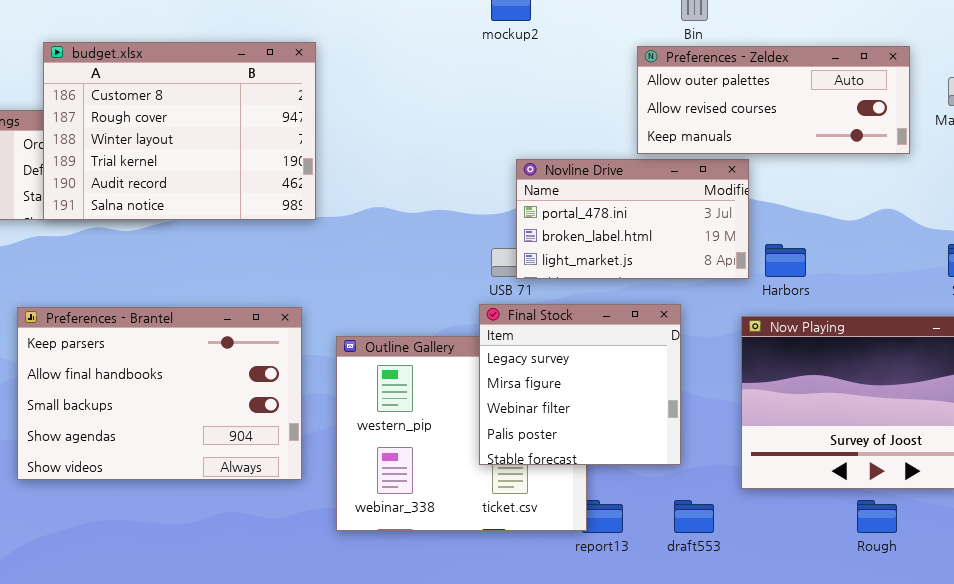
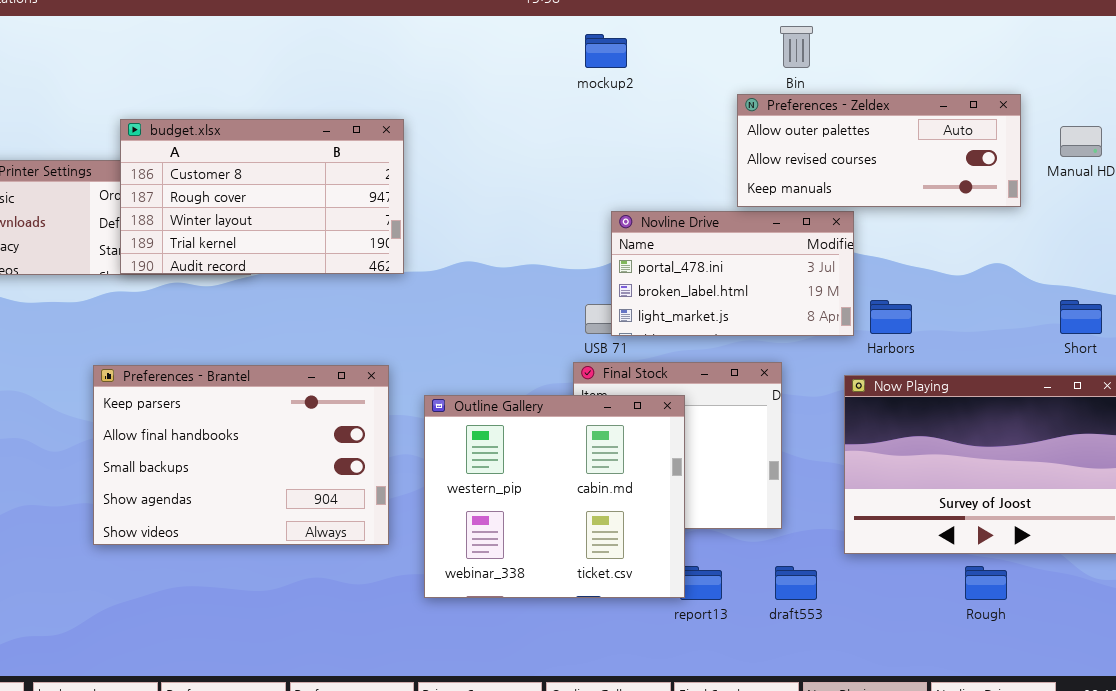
budget.xlsx: [43,42,316,220] -> [120,119,404,274], resized
Outline Gallery: [336,336,587,531] -> [424,395,685,598], raised

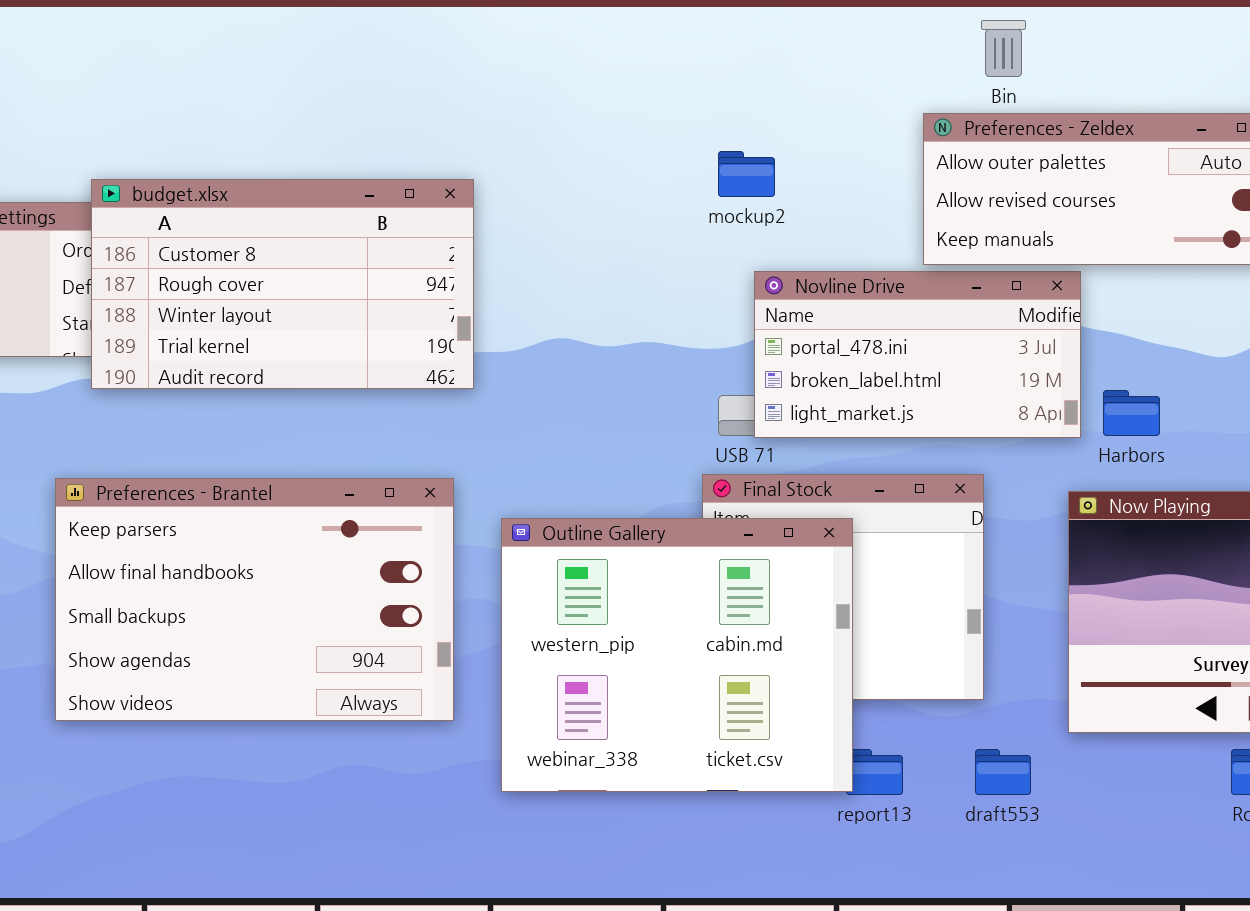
mockup2: [585,34,627,68] -> [718,151,775,197], moved
budget.xlsx: [120,119,404,274] -> [91,179,474,389], moved

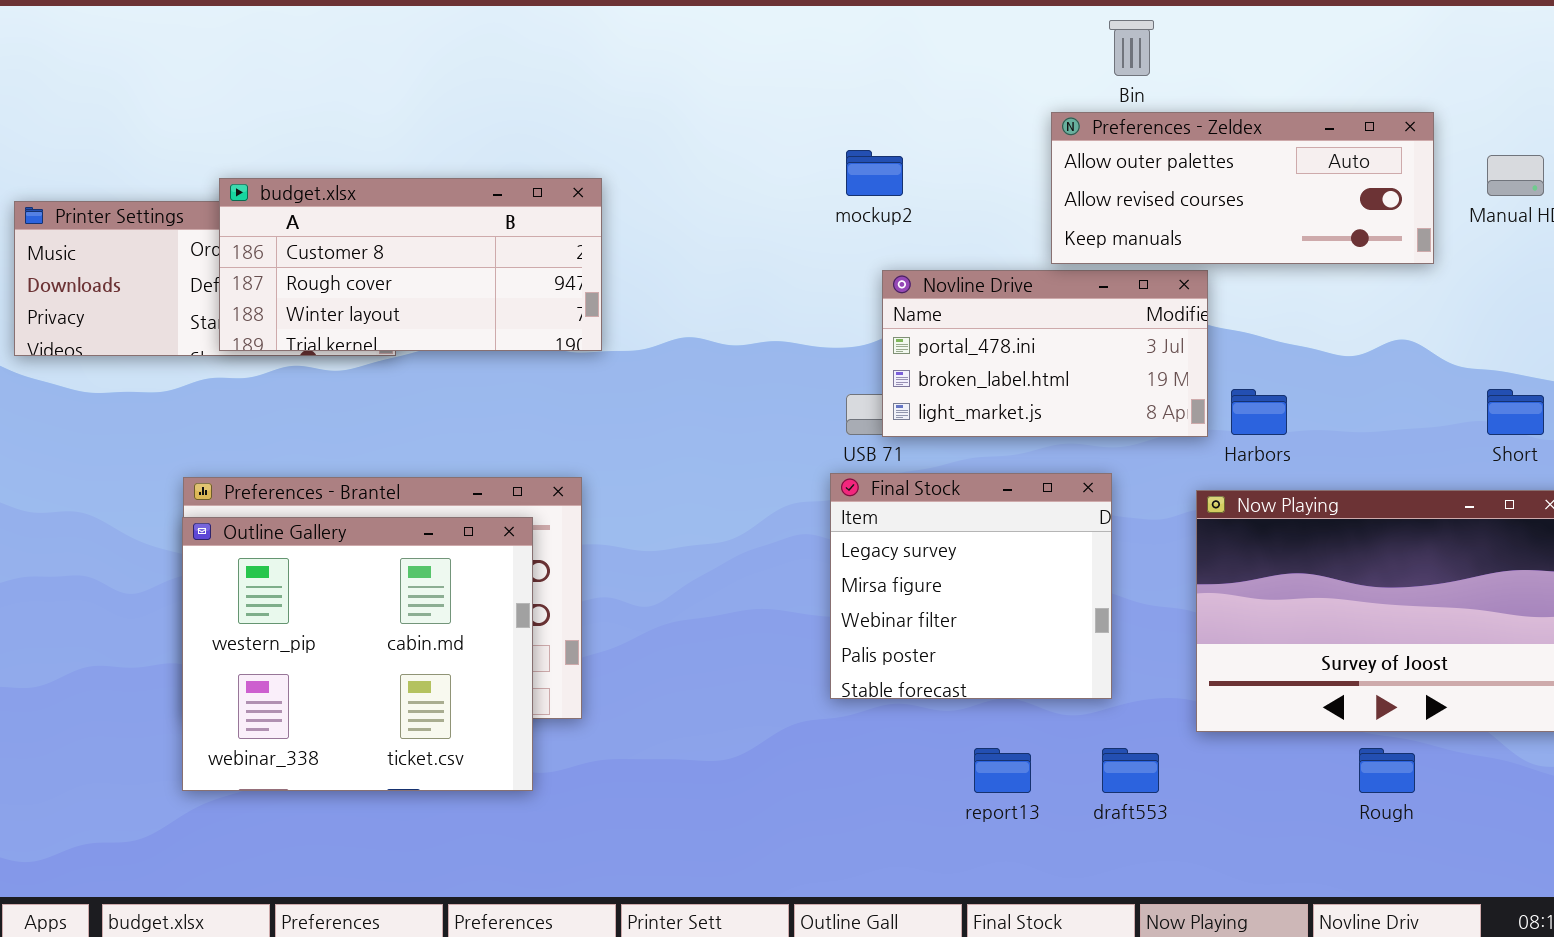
budget.xlsx: [91,179,474,389] -> [219,178,602,351], resized
Outline Gallery: [501,518,853,792] -> [182,517,533,791], moved

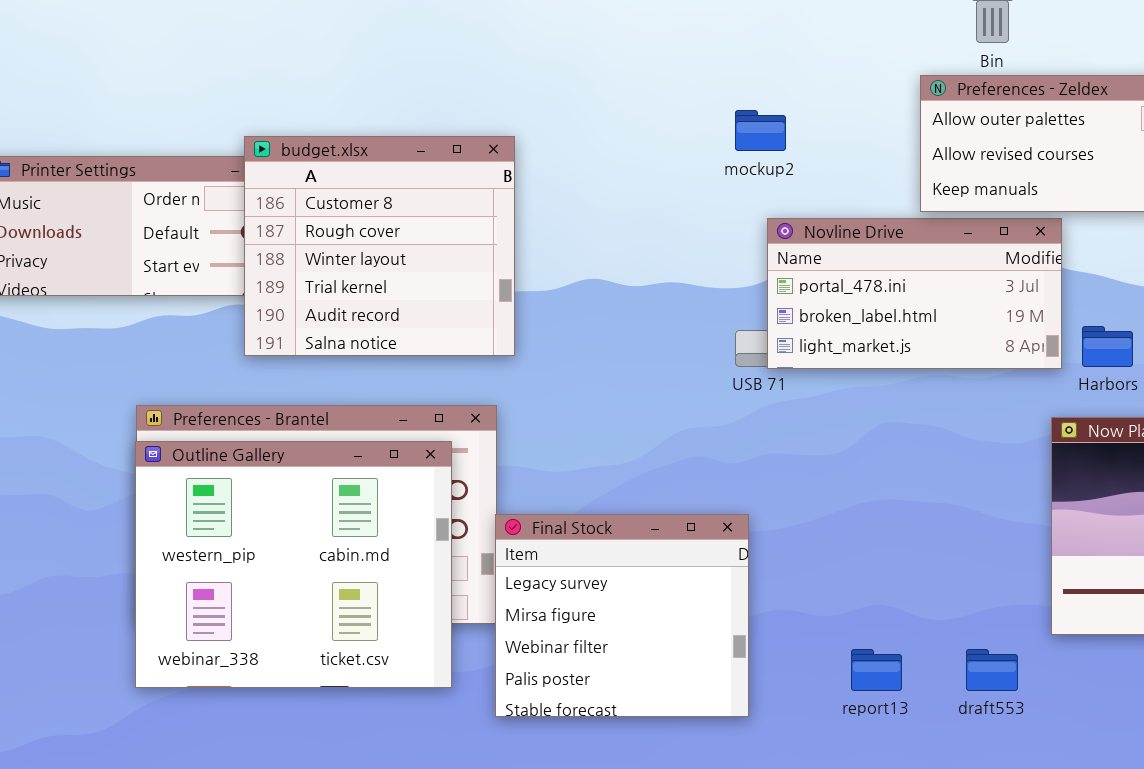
budget.xlsx: [219,178,602,351] -> [244,136,515,356], resized
Final Stock: [830,473,1112,699] -> [495,514,749,717], moved

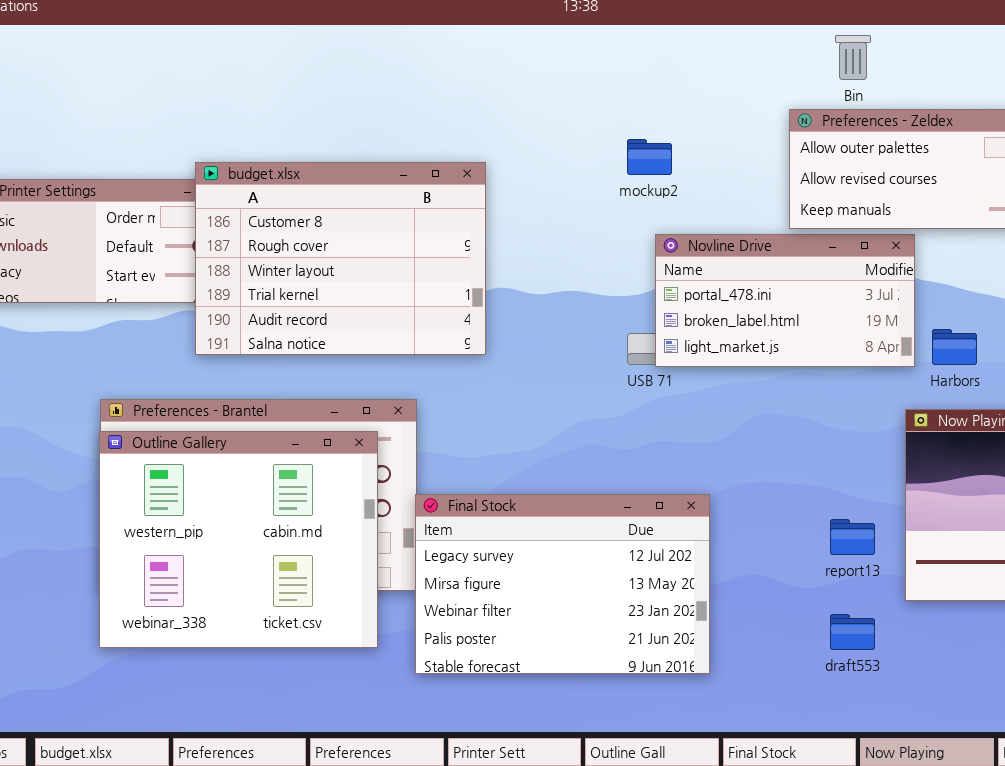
budget.xlsx: [244,136,515,356] -> [195,162,486,355], resized
Final Stock: [495,514,749,717] -> [415,494,710,674], resized
report13: [851,649,902,691] -> [830,519,875,555], moved

